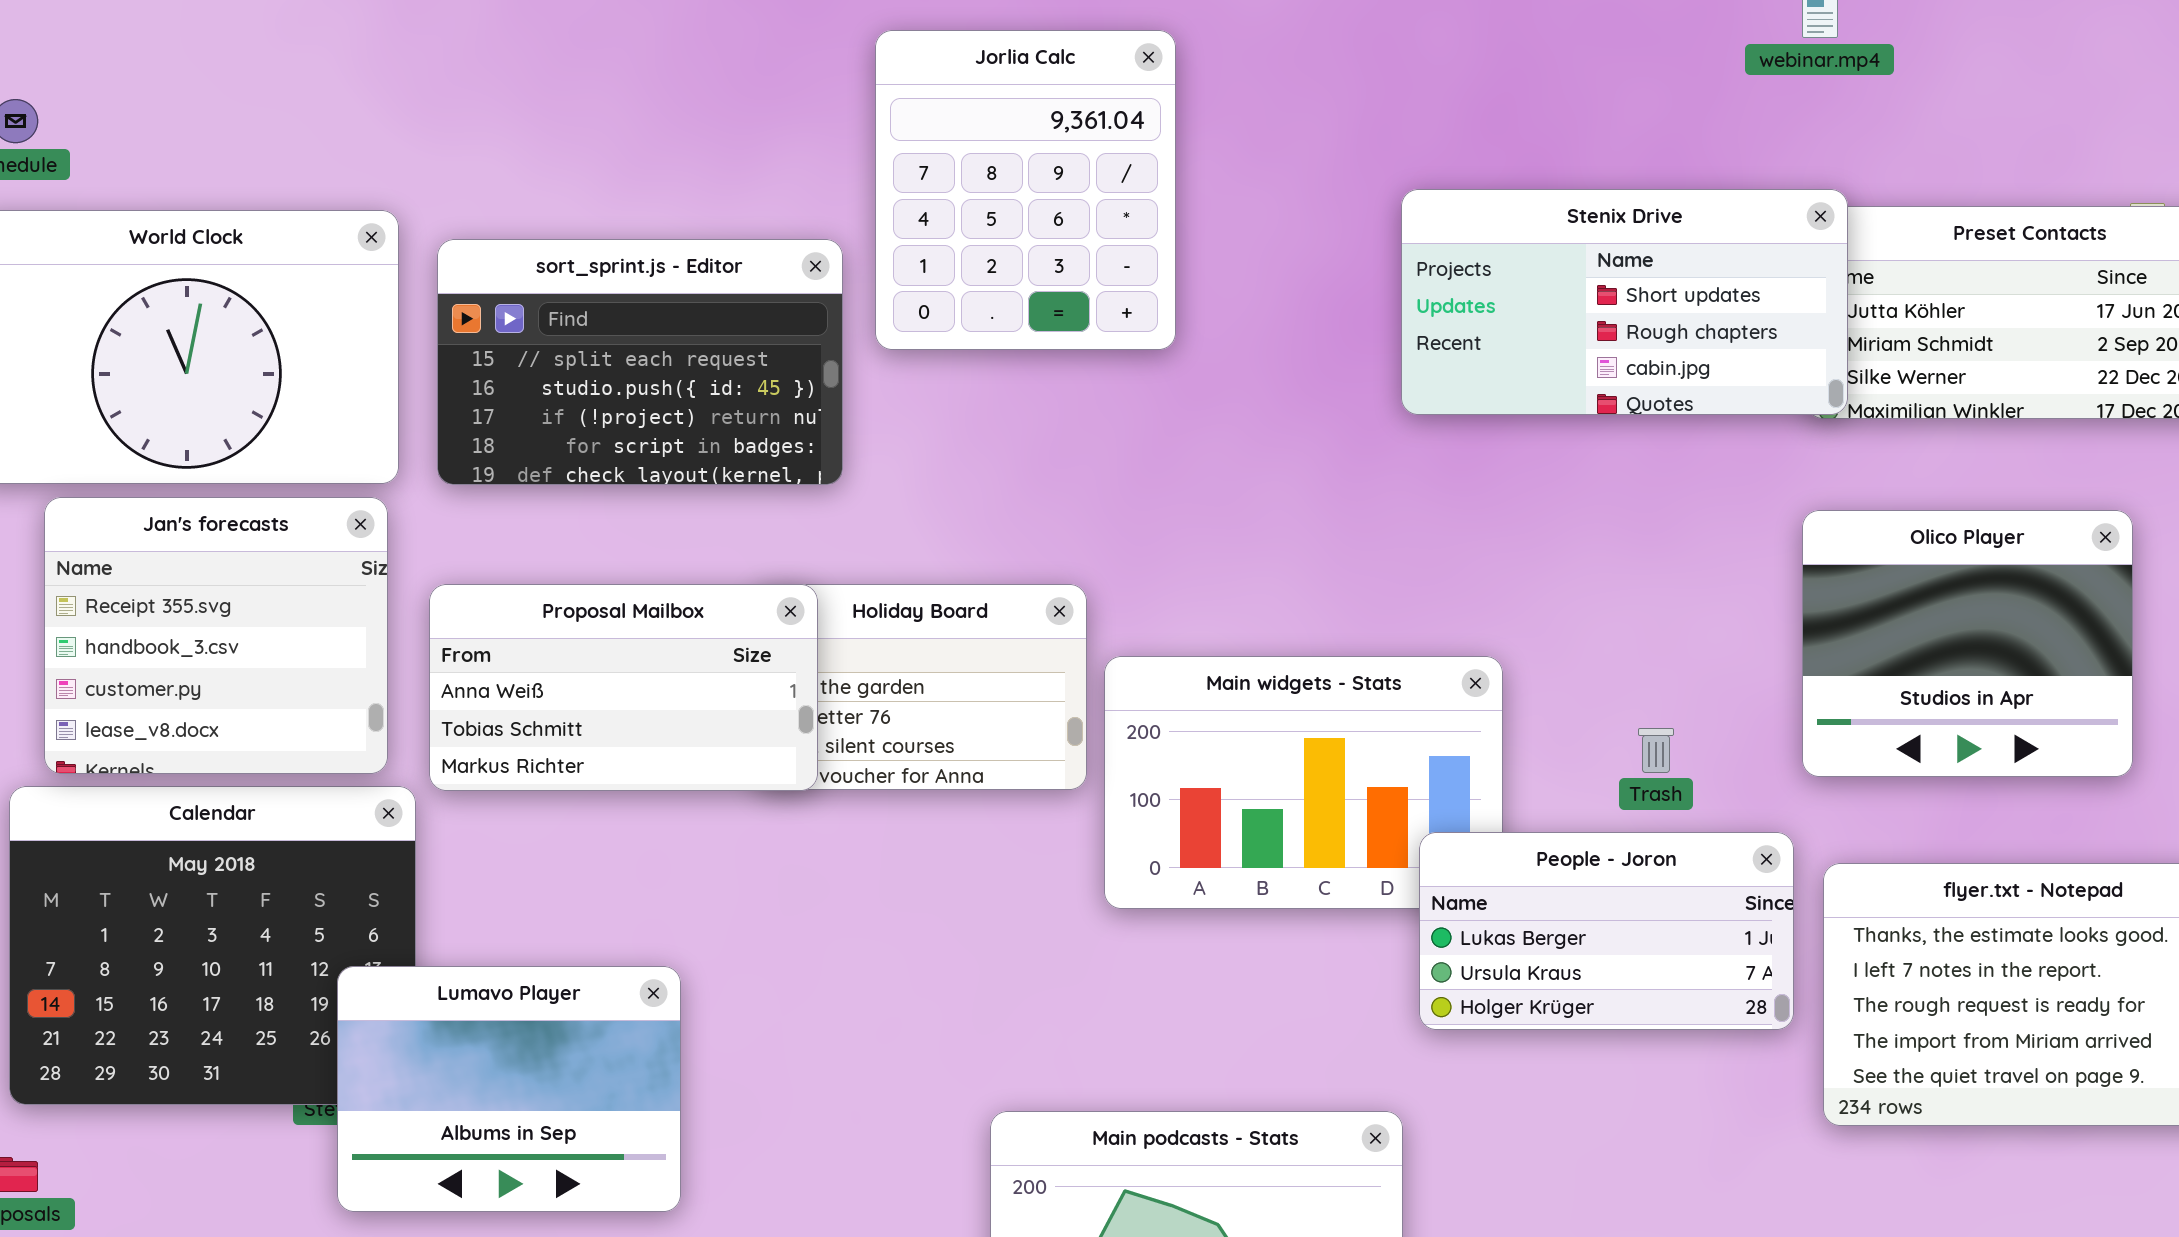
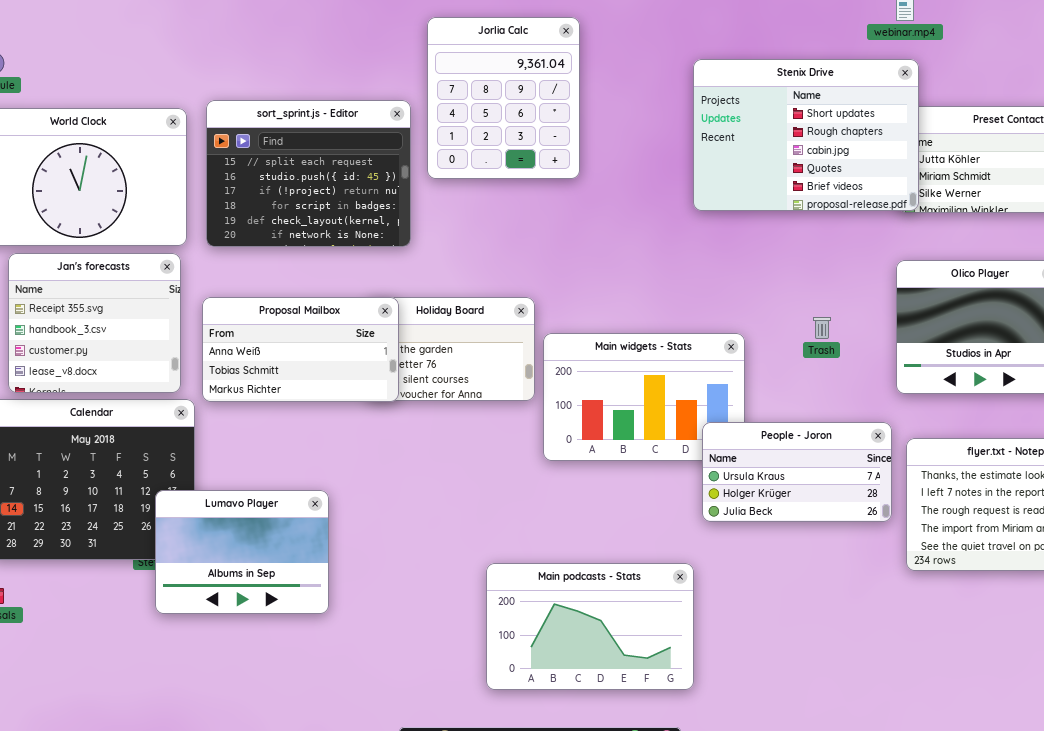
Stenix Drive: [1401,189,1848,415] -> [693,59,919,211], resized
sort_sprint.js - Editor: [437,239,843,485] -> [206,100,411,247], resized
Trash: [1638,728,1674,773] -> [813,317,831,339], moved
People - Joron: [1419,832,1794,1030] -> [702,422,892,522], scrolled down 1 row

